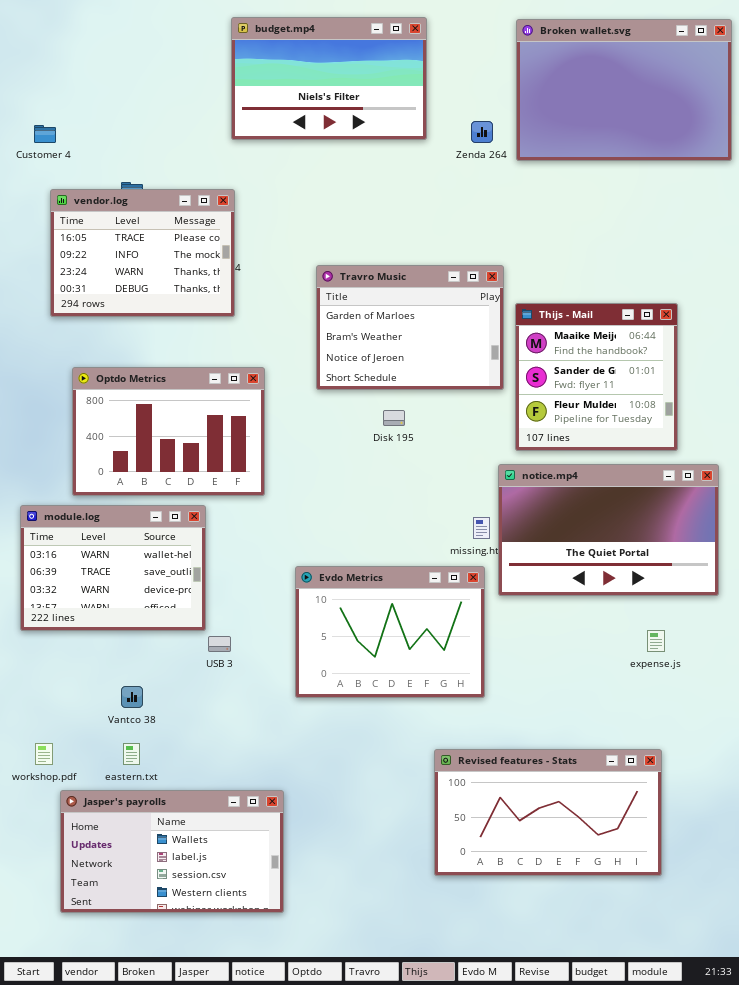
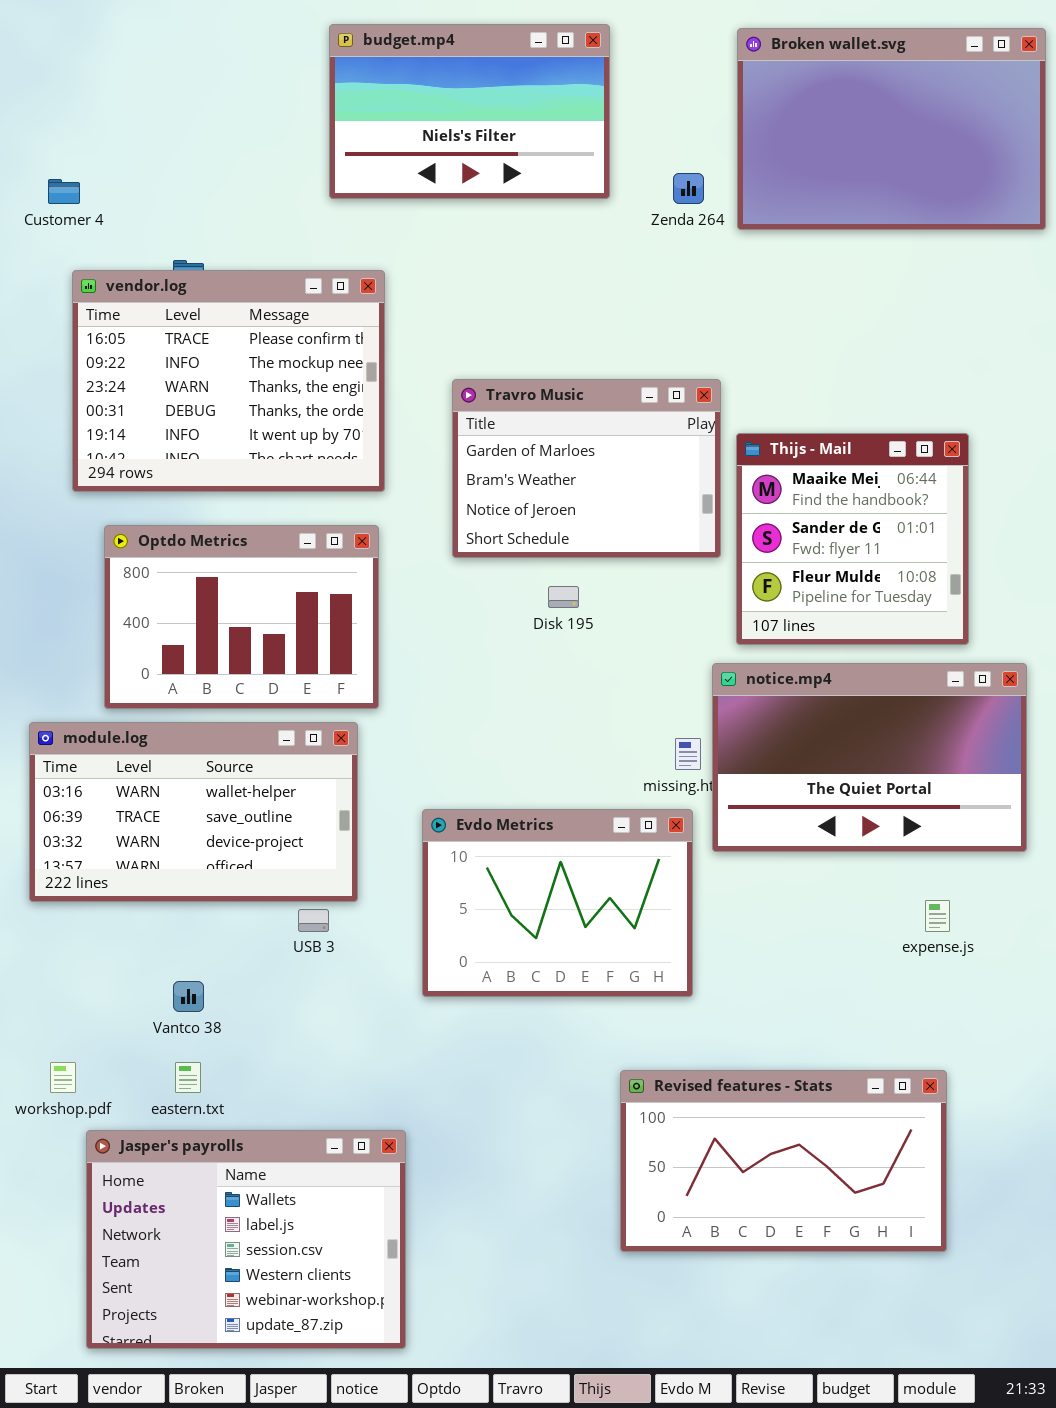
vendor.log: [50,189,235,317] -> [72,270,385,492], resized
module.log: [20,505,206,631] -> [29,722,358,902], resized
Jasper's payrolls: [60,790,284,913] -> [86,1130,406,1349], resized

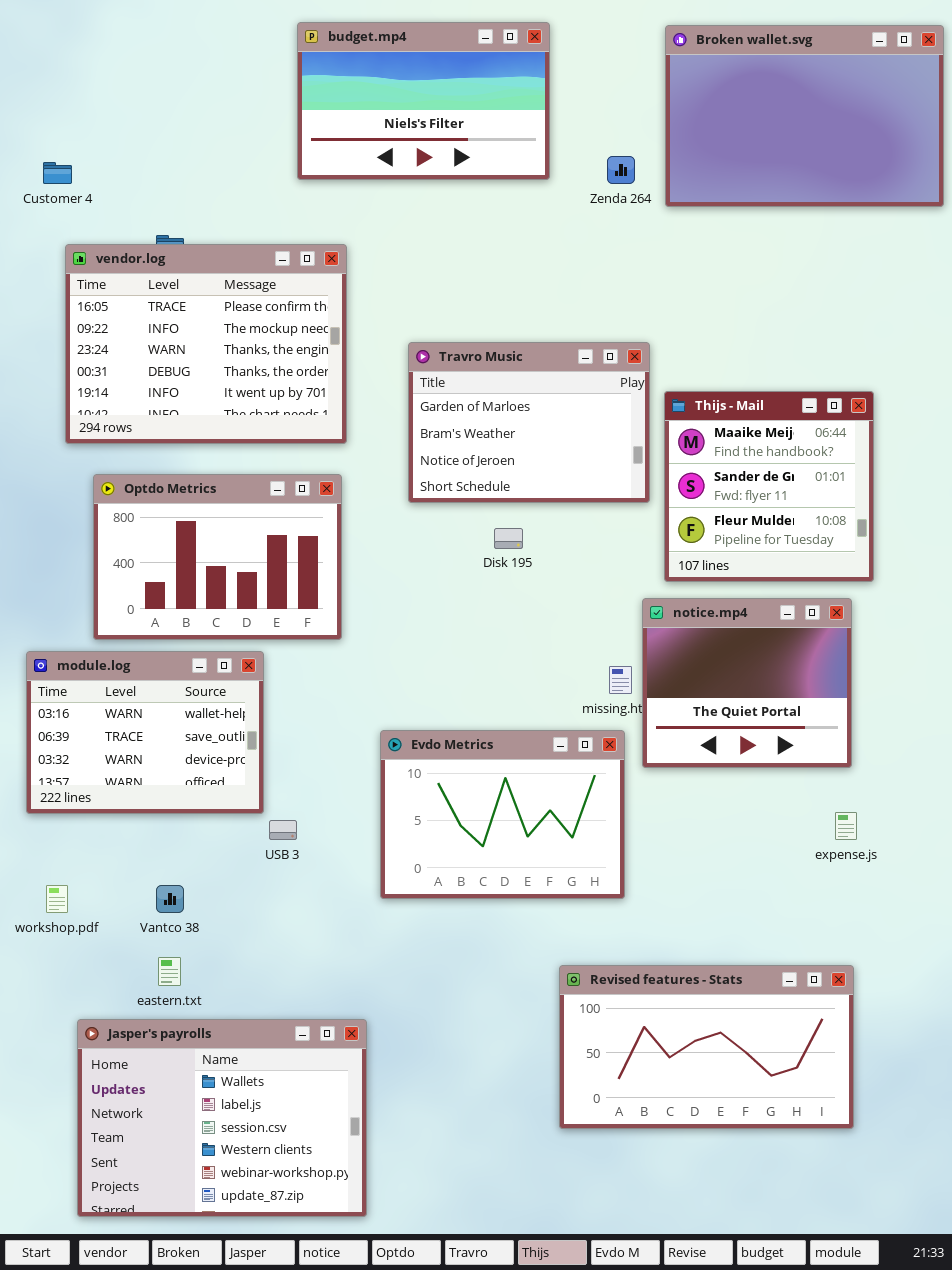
notice.mp4: [712,663,1027,852] -> [642,598,852,768], resized
module.log: [29,722,358,902] -> [26,651,264,814], resized
workshop.pdf: [50,1062,76,1093] -> [46,885,68,913], moved

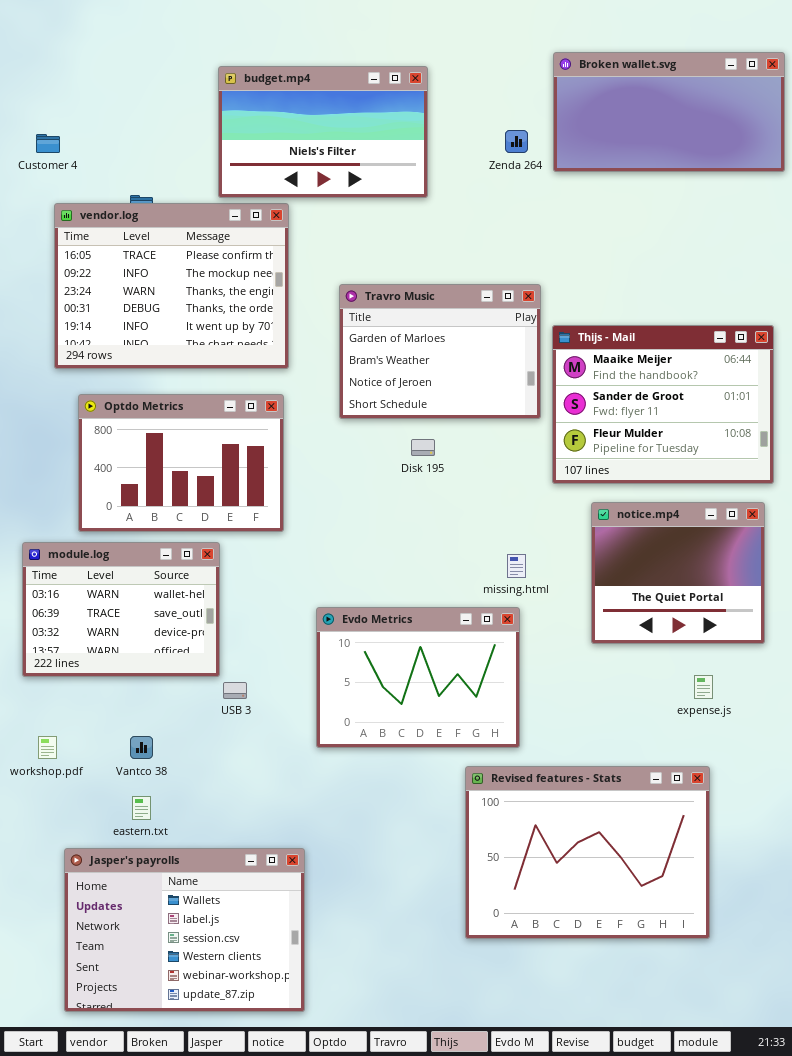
budget.mp4: [297,22,550,180] -> [218,66,428,198], moved
Broken wallet.svg: [665,25,944,207] -> [553,52,785,172], resized
Thijs - Mail: [664,391,874,582] -> [552,325,774,484], resized
notice.mp4: [642,598,852,768] -> [591,502,765,644], moved
Revised features - Stats: [559,965,854,1129] -> [465,766,710,939], resized

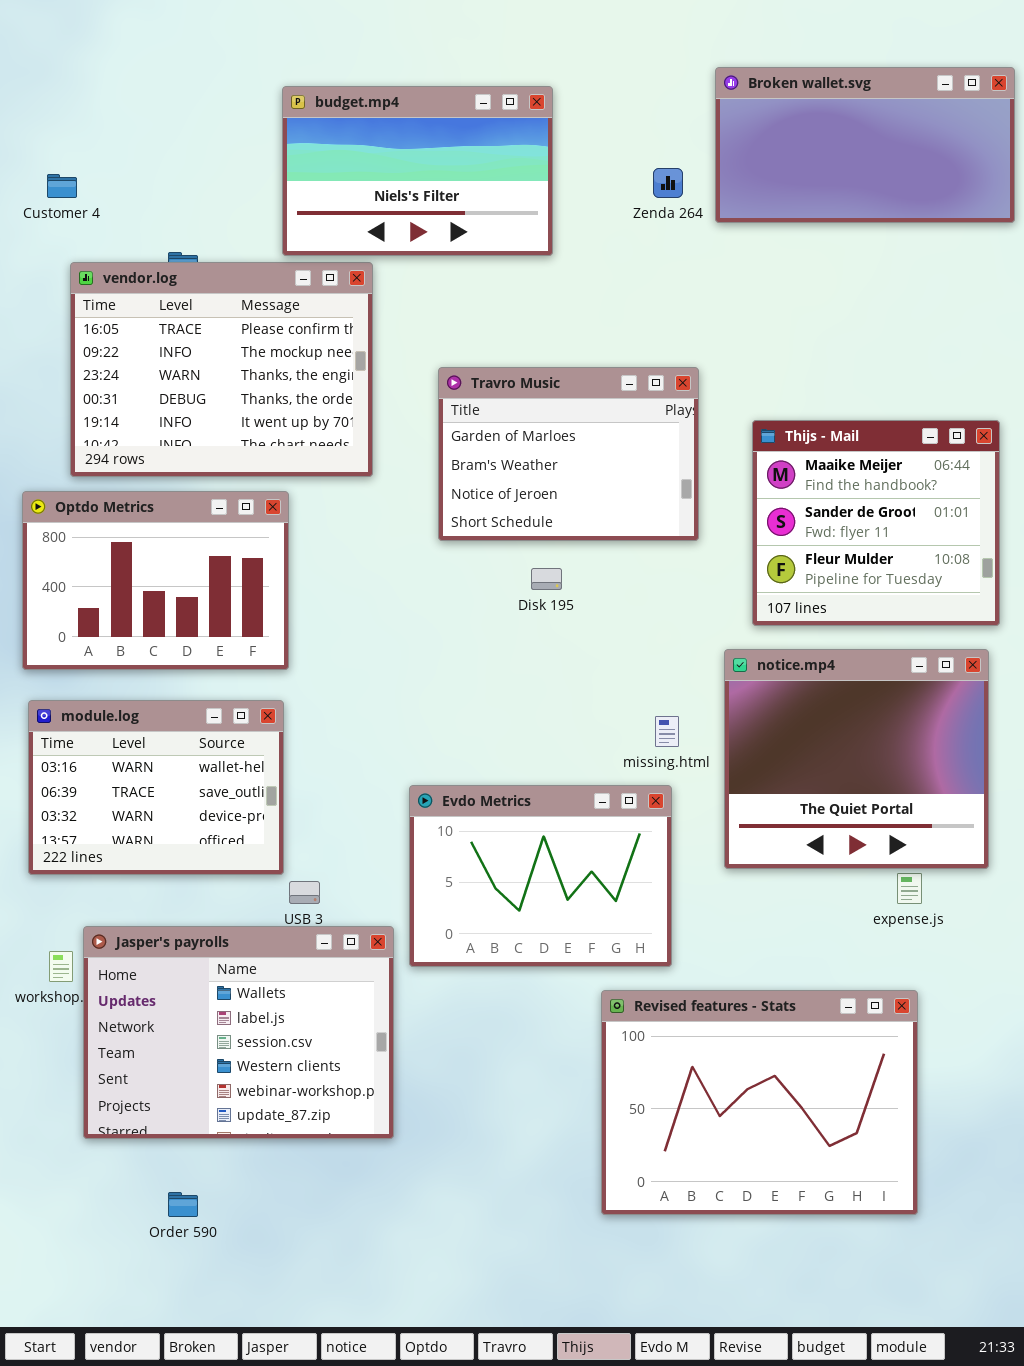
Thijs - Mail: [552,325,774,484] -> [752,420,1000,626], resized
Optdo Metrics: [78,394,284,532] -> [22,491,289,670], moved
notice.mp4: [591,502,765,644] -> [724,649,989,869], resized
Jasper's payrolls: [64,848,305,1012] -> [83,926,394,1139], moved

